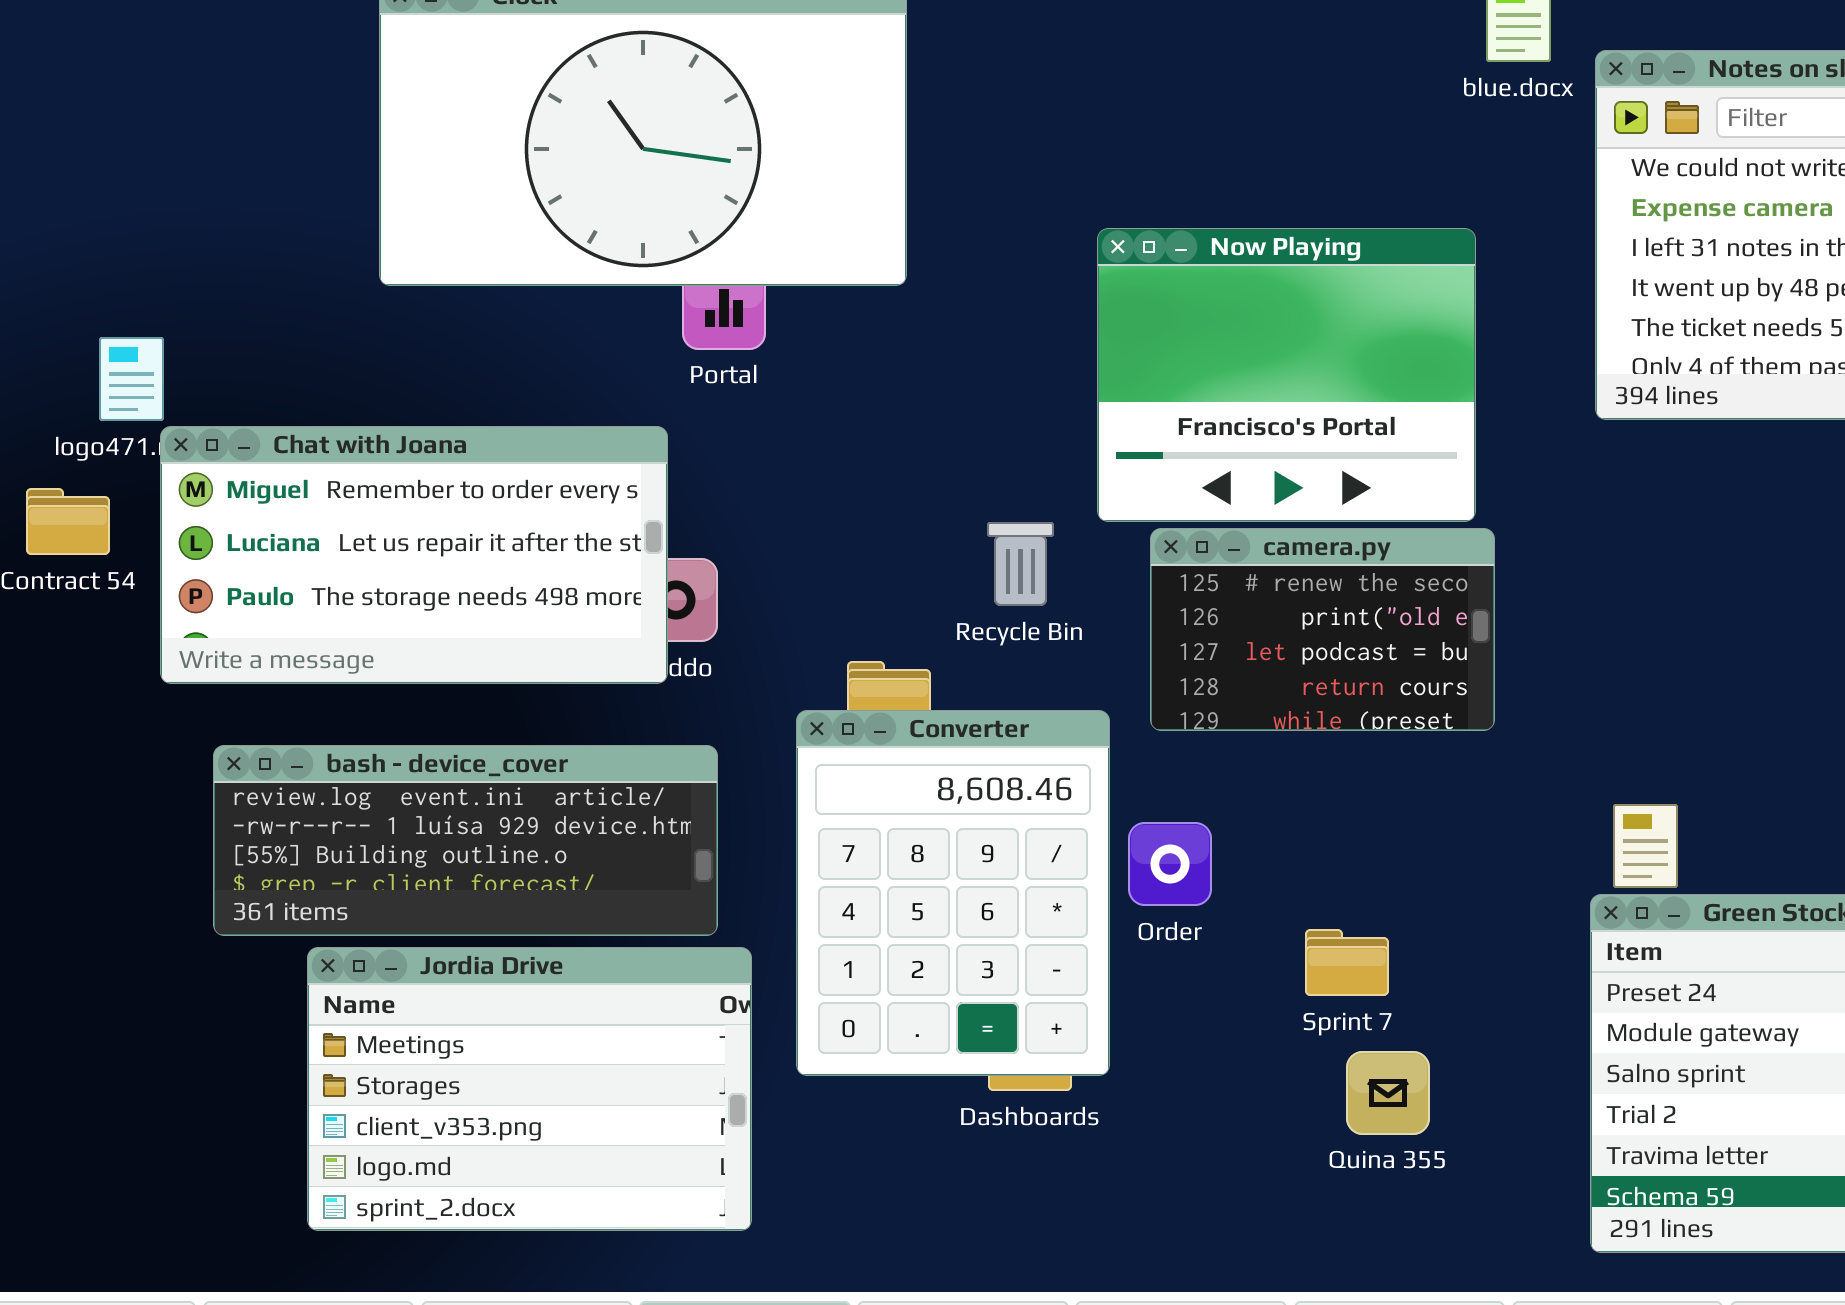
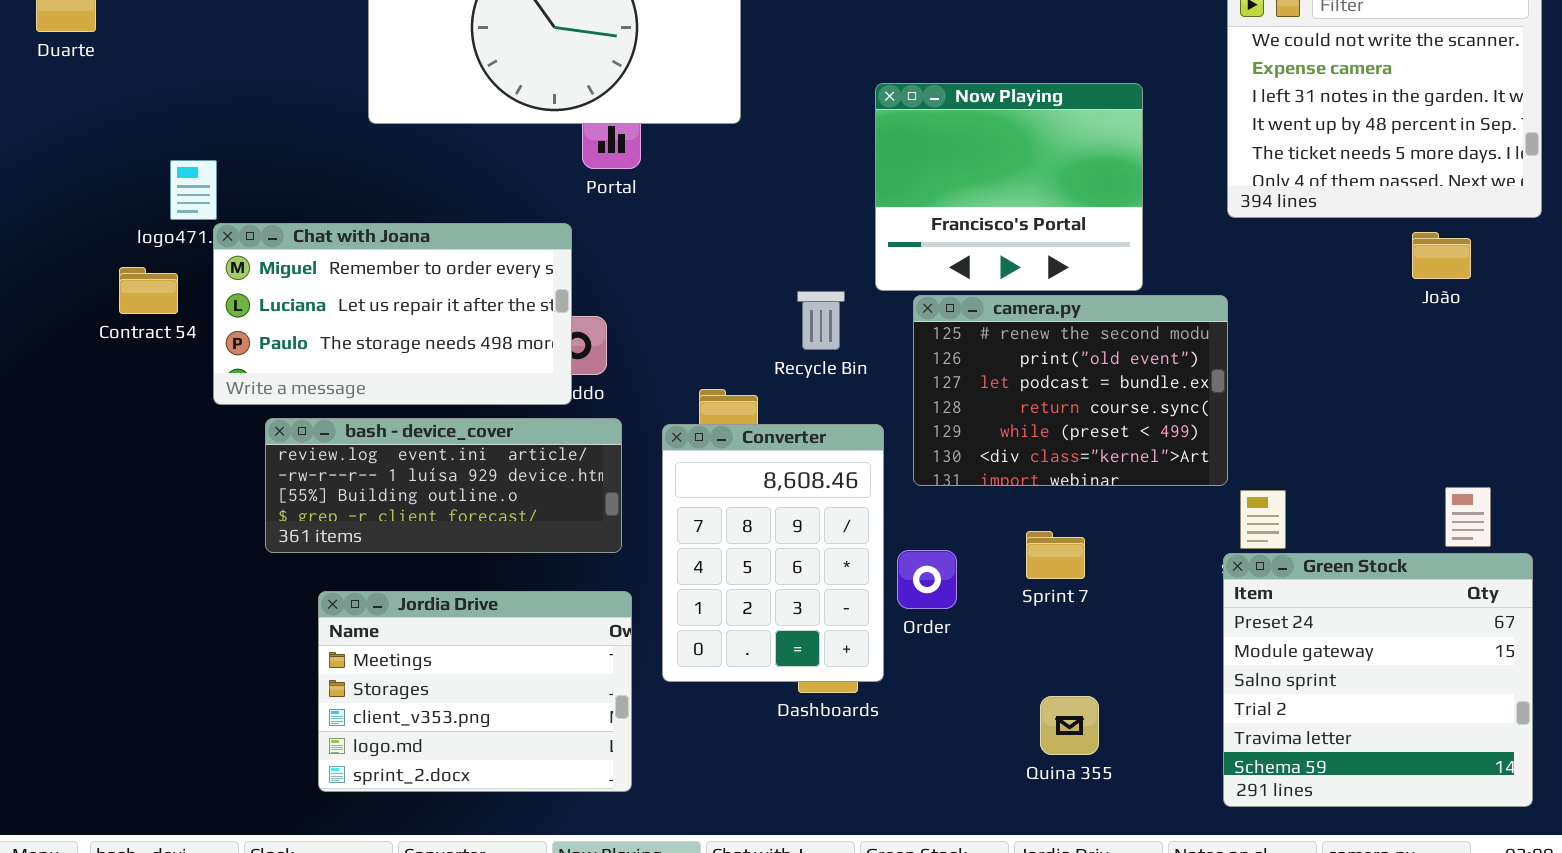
camera.py: [1150,528,1495,731] -> [913,295,1228,486], resized
bash - device_cover: [213,745,718,936] -> [265,418,622,553], moved
Order: [1128,822,1212,906] -> [897,550,957,609], moved
Sprint 7: [1305,929,1389,996] -> [1026,531,1085,579], moved
Quina 355: [1346,1051,1430,1135] -> [1040,696,1099,755], moved

